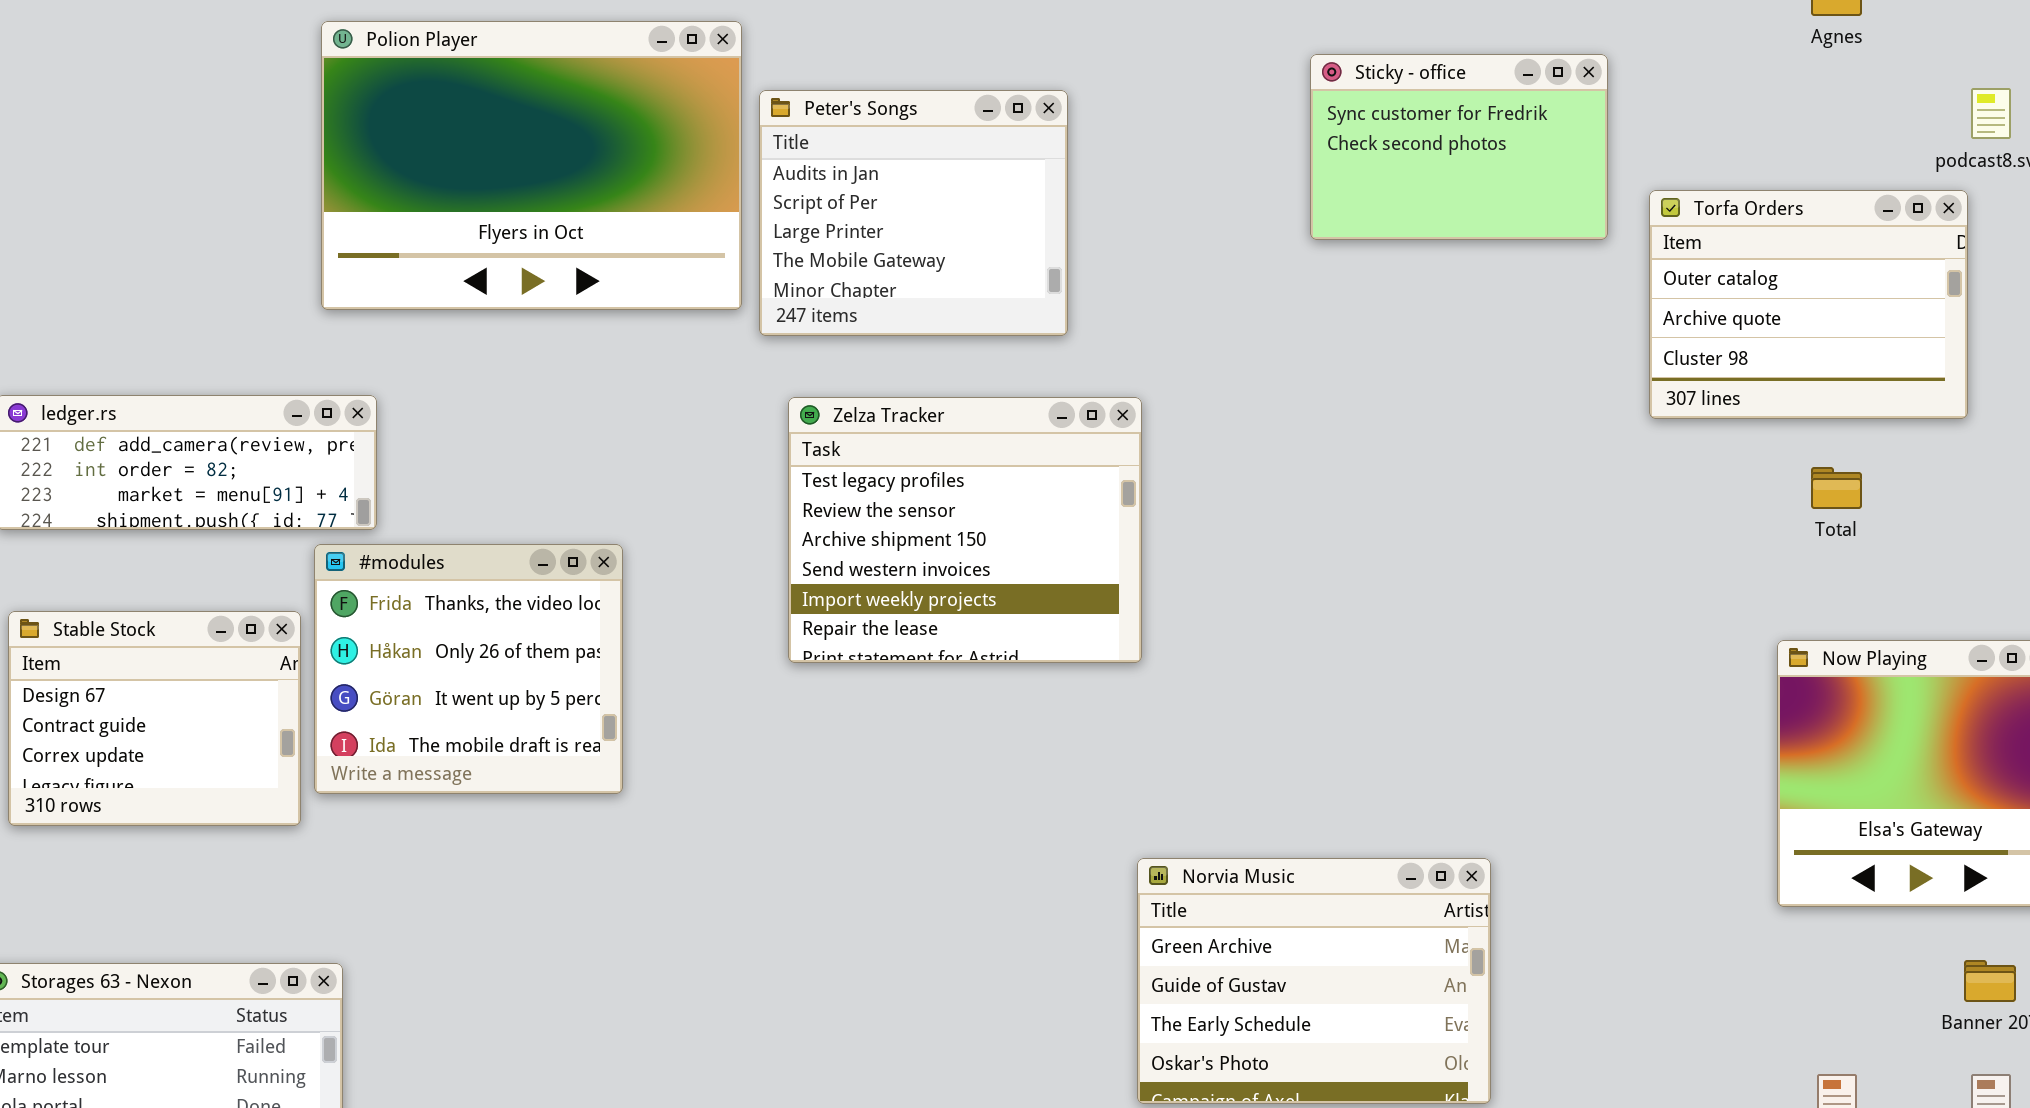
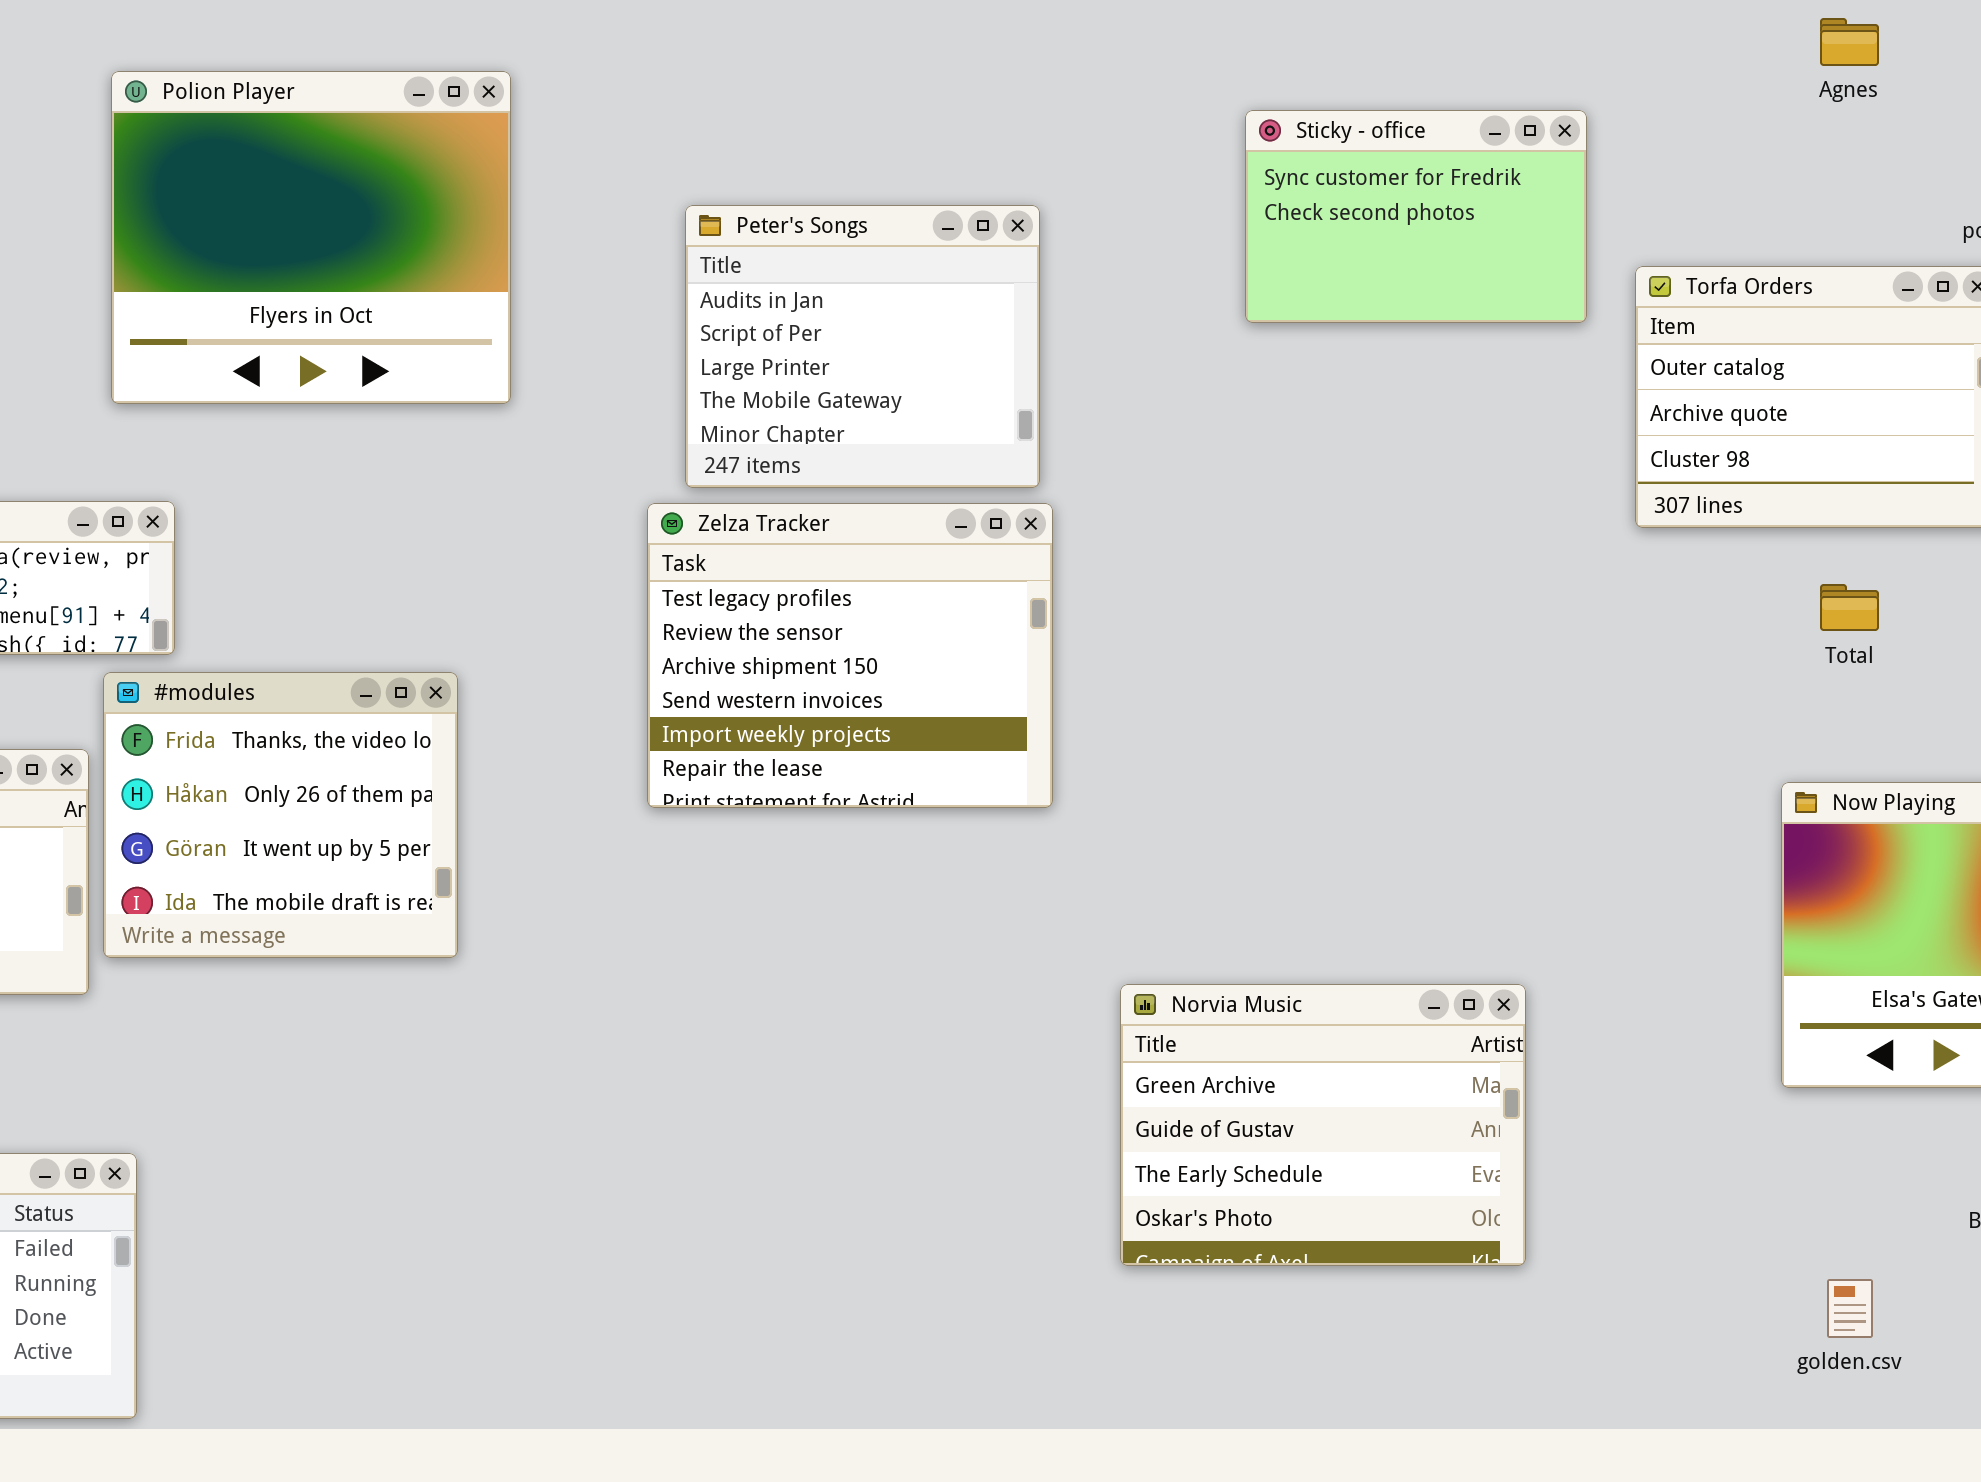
Polion Player: [321,21,742,310] -> [111,71,511,404], resized
Peter's Songs: [759,90,1068,336] -> [685,205,1040,488], moved
Norvia Music: [1137,858,1491,1104] -> [1120,984,1526,1266], moved

